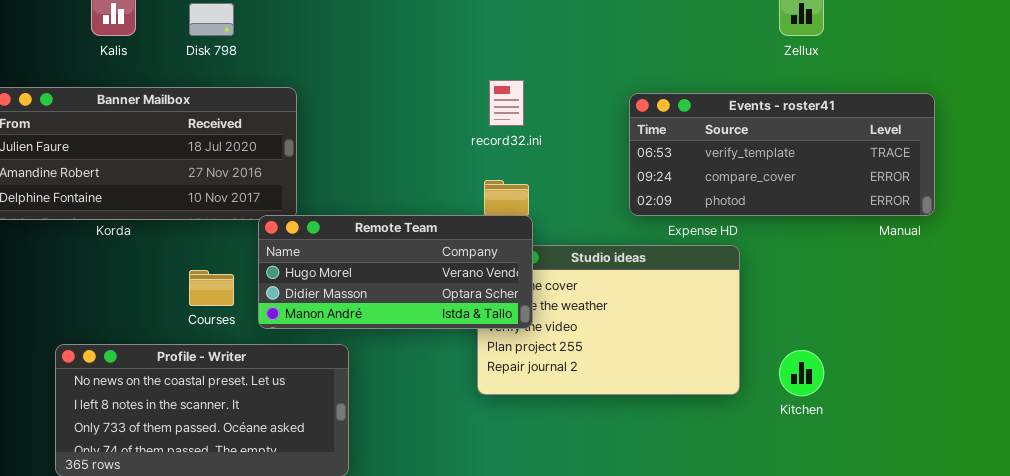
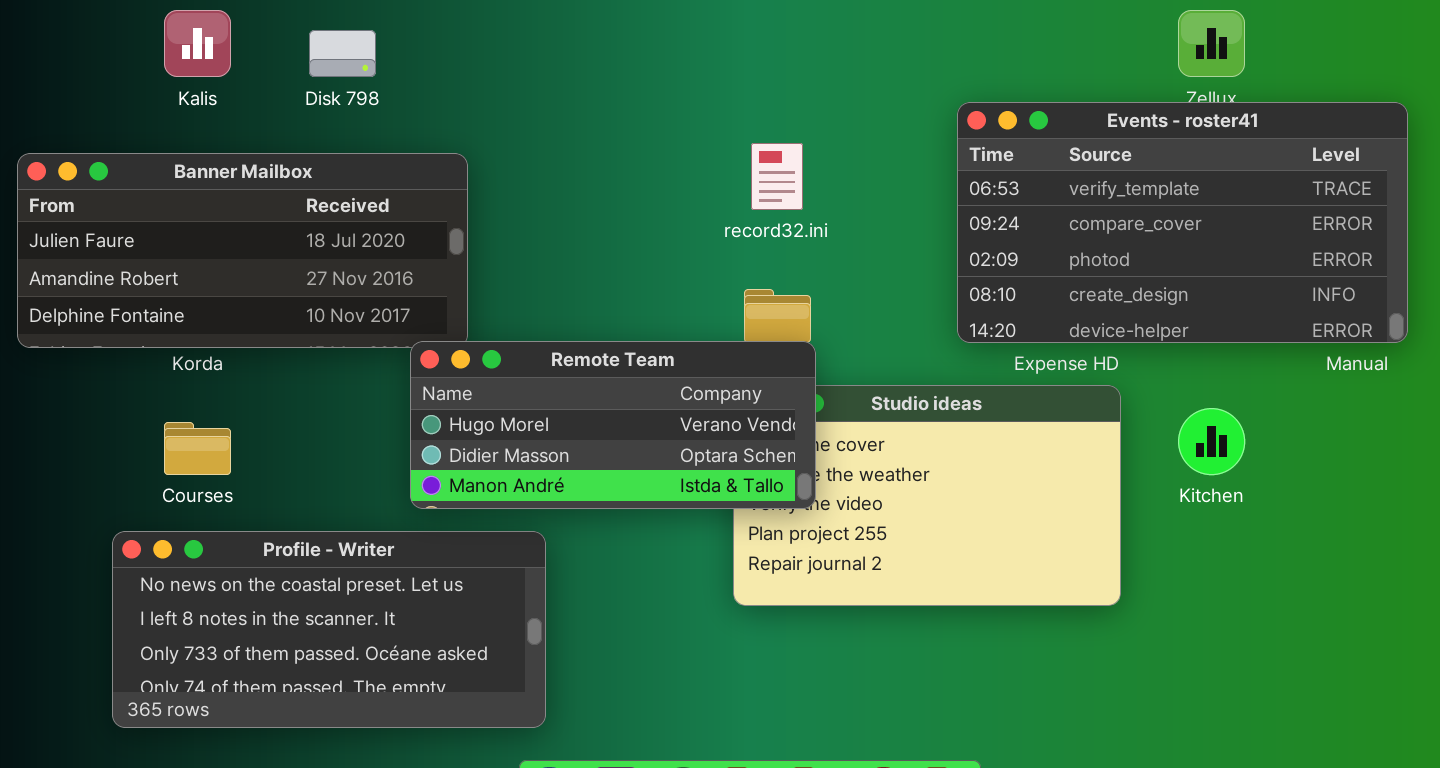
Events - roster41: [629,93,935,216] -> [957,102,1408,343], resized
Courses: [189,270,234,306] -> [164,422,231,475], moved
Kitchen: [779,350,824,396] -> [1178,408,1245,475], moved

